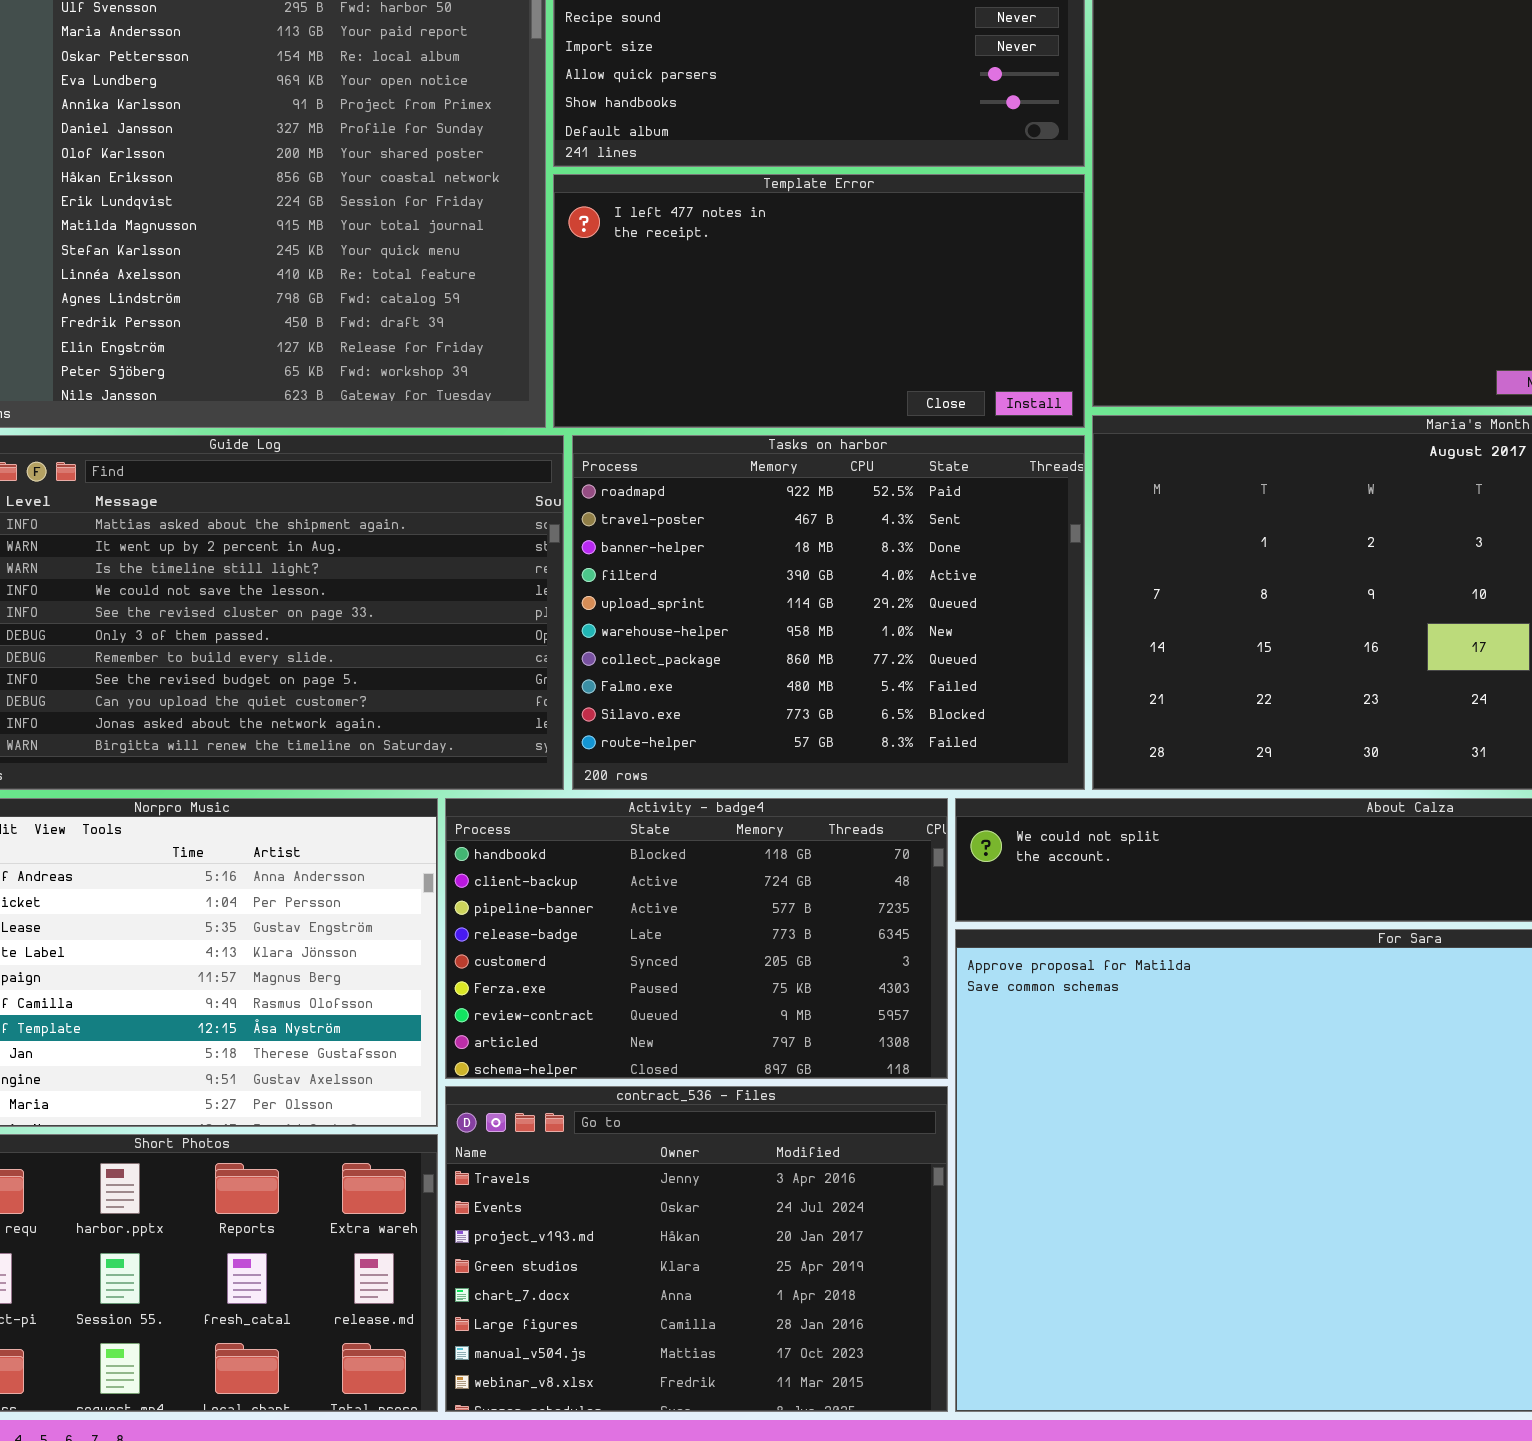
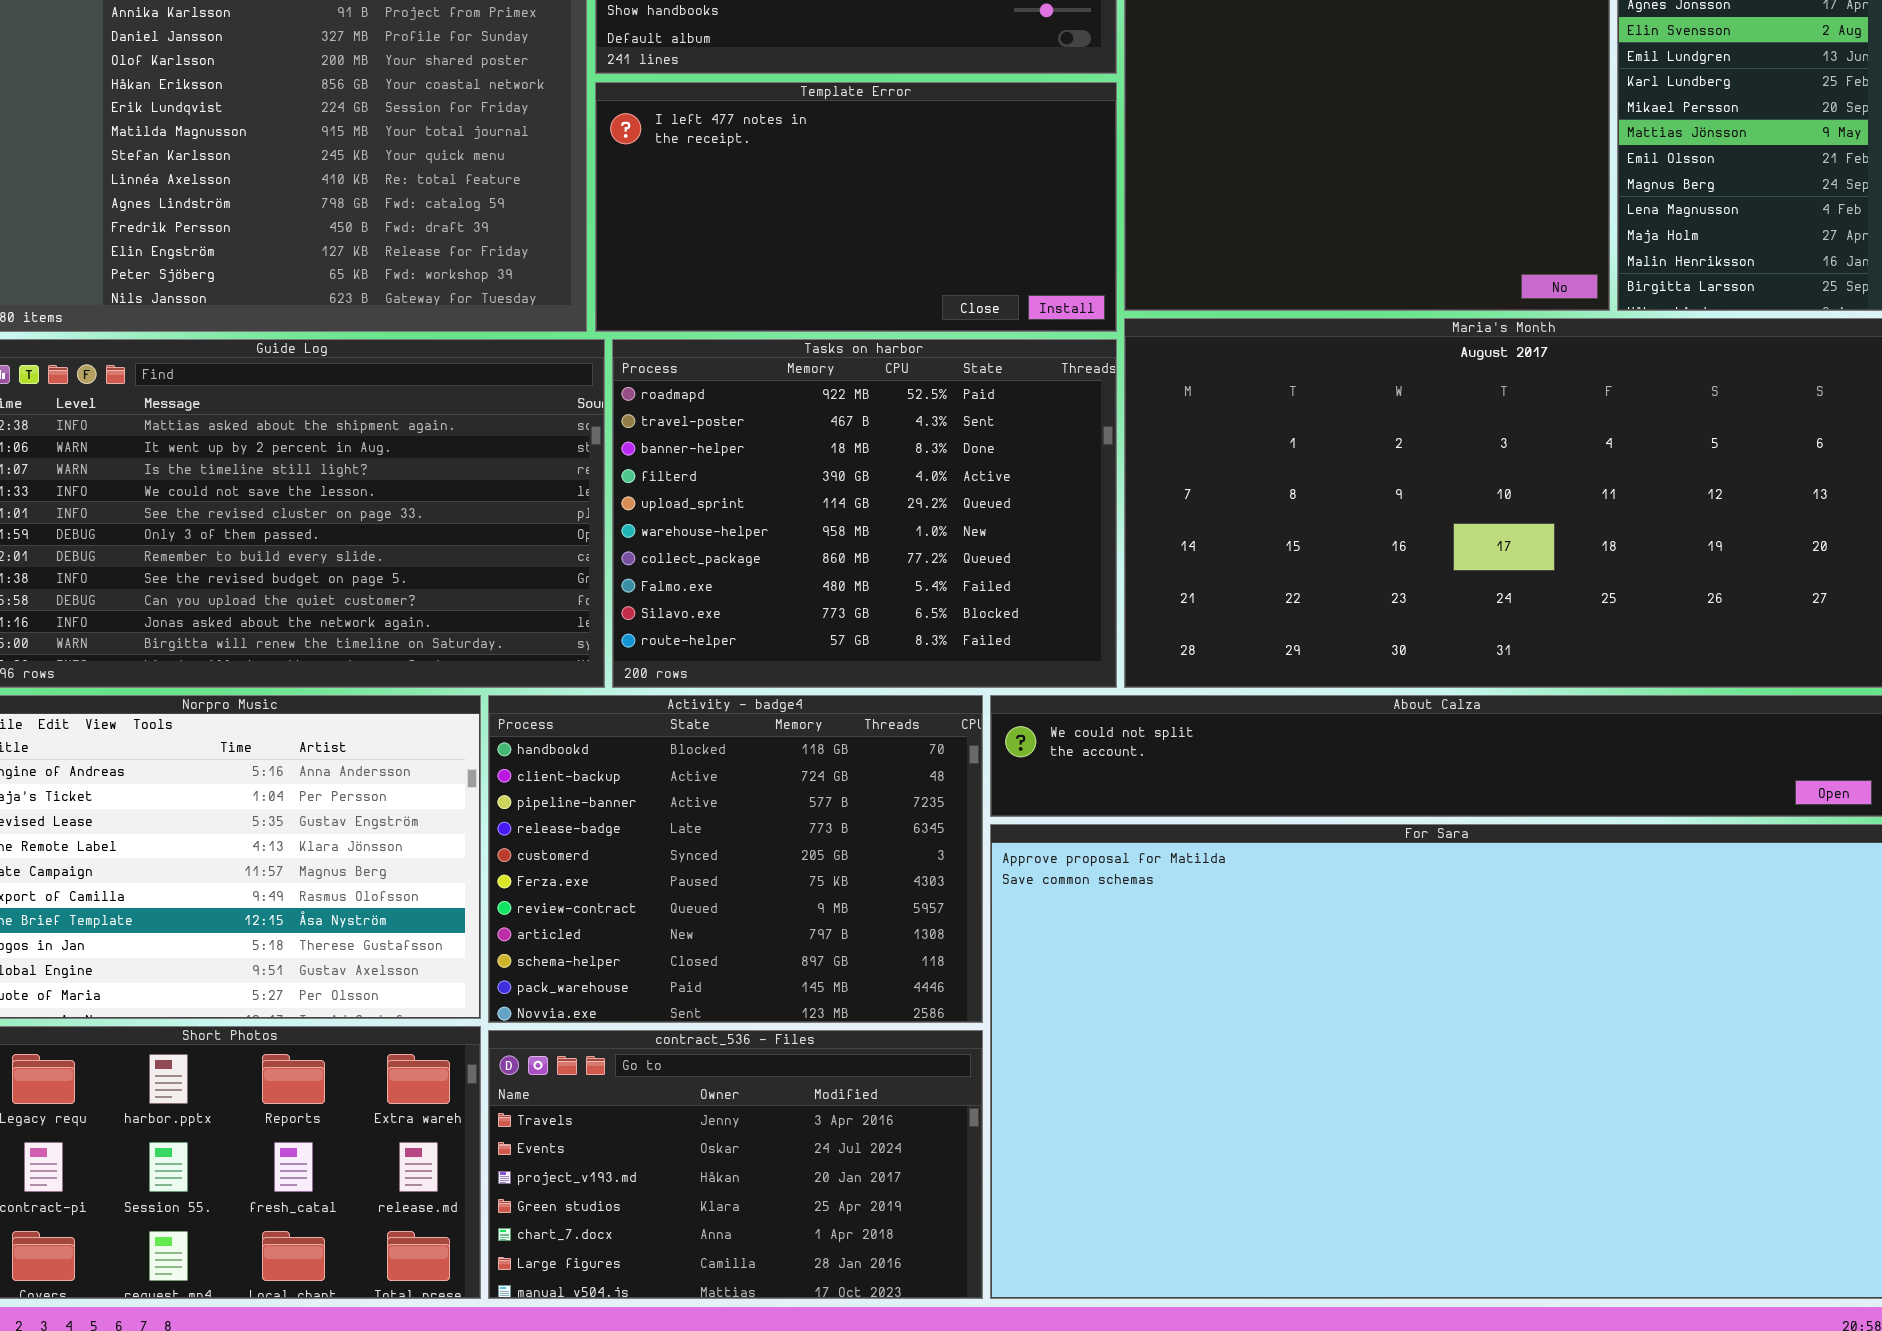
Activity - badge4: [445,798,948,1079] -> [488,695,983,1023], resized
contract_536 - Files: [445,1086,948,1412] -> [488,1030,983,1299], resized

